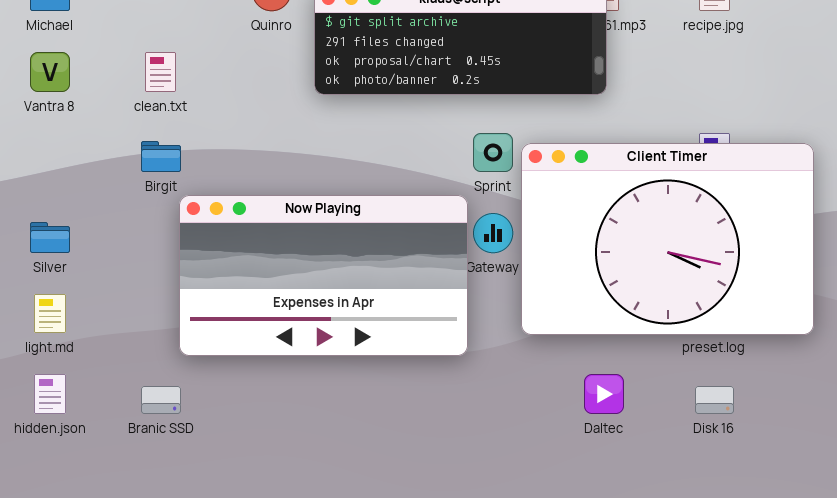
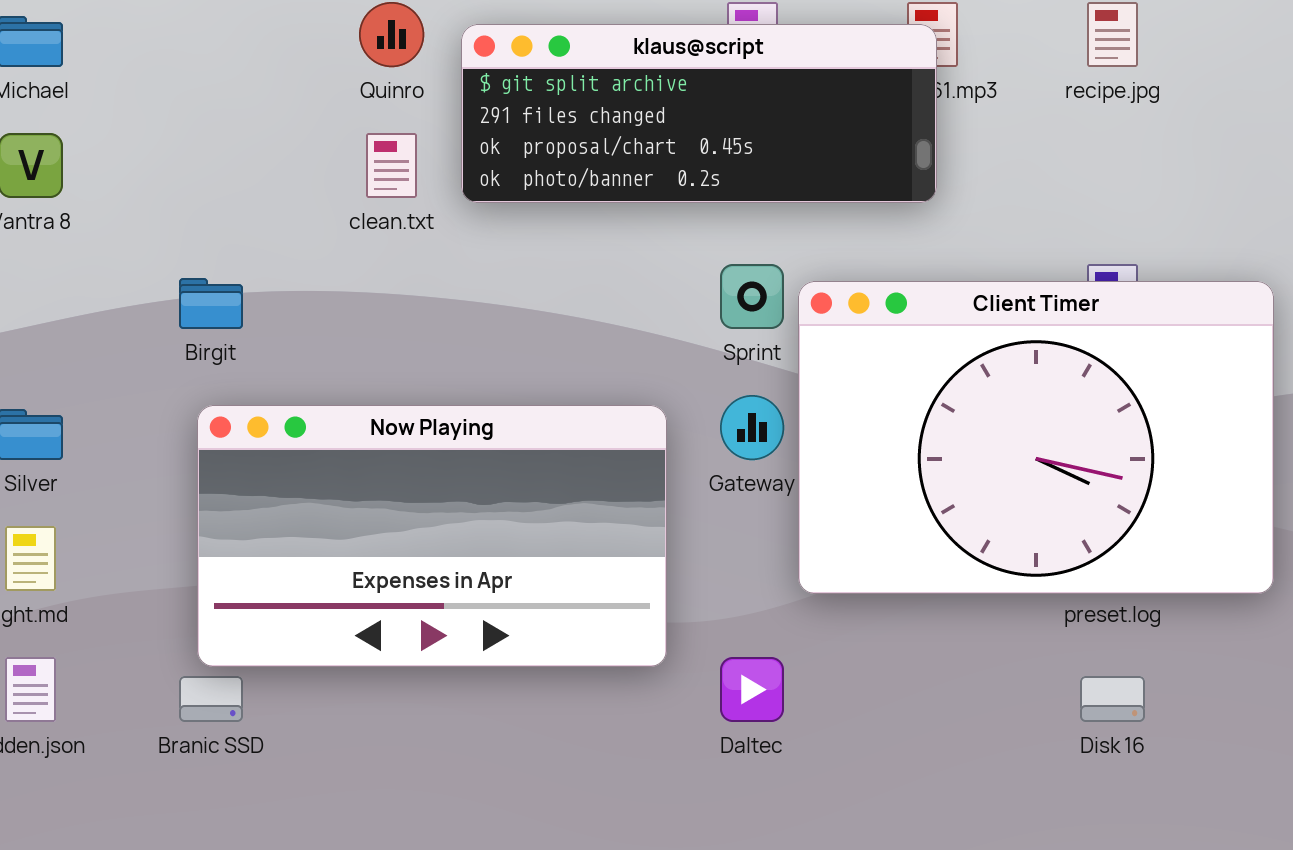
clean.txt: [145,52,176,92] -> [366,133,417,198], moved
Now Playing: [179,195,468,356] -> [197,405,667,667], moved
Daltec: [584,374,624,414] -> [720,657,784,722], moved

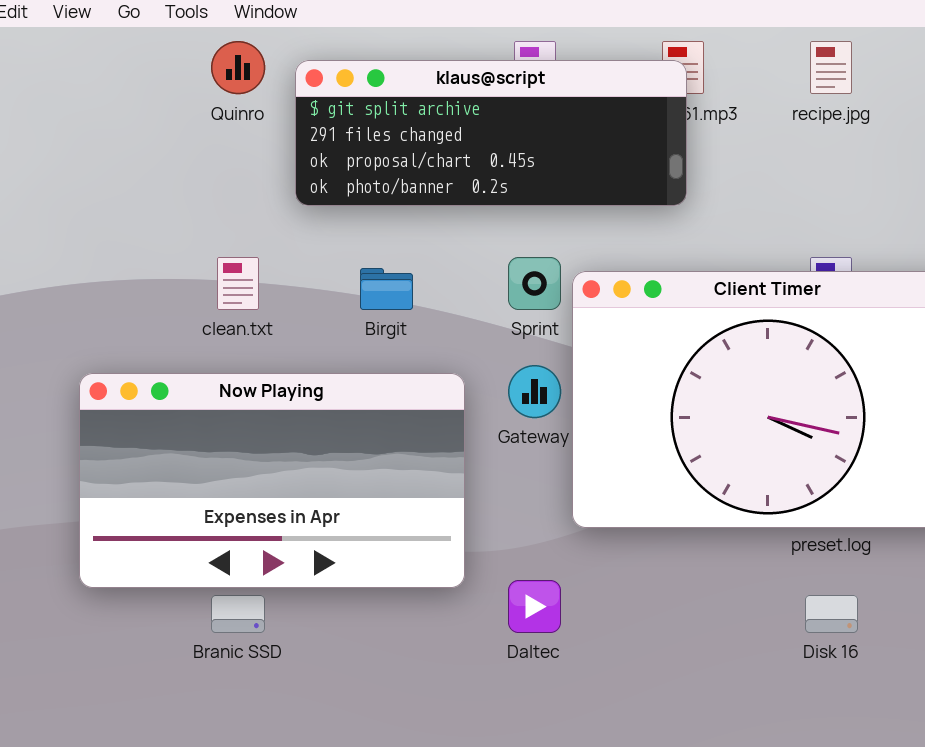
clean.txt: [366,133,417,198] -> [217,257,259,310], moved
Birgit: [179,278,243,329] -> [360,268,413,310], moved
Branic SSD: [179,676,243,722] -> [211,595,265,633], moved

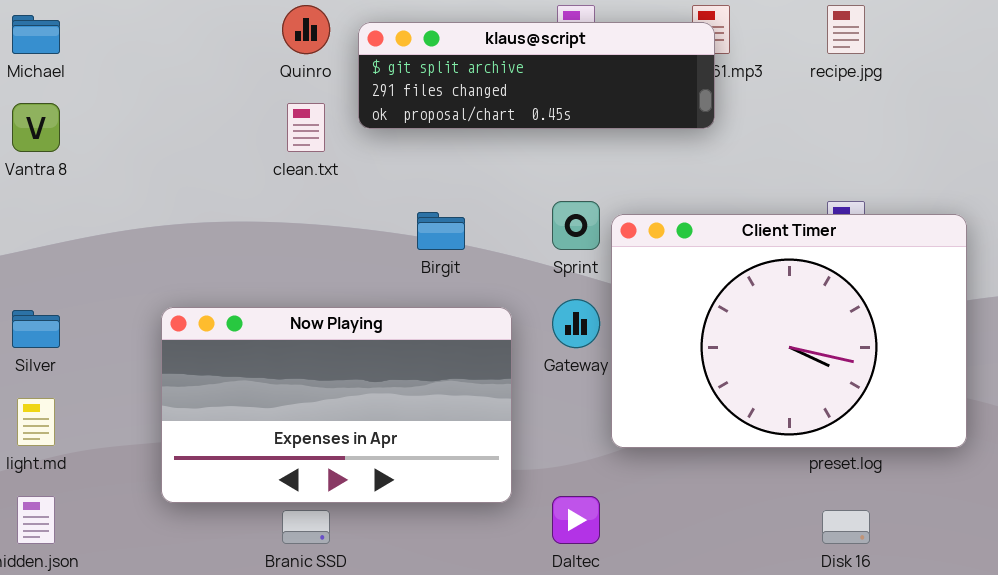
klaus@script: [295,60,687,206] -> [358,22,715,129], resized
clean.txt: [217,257,259,310] -> [287,103,325,152], moved

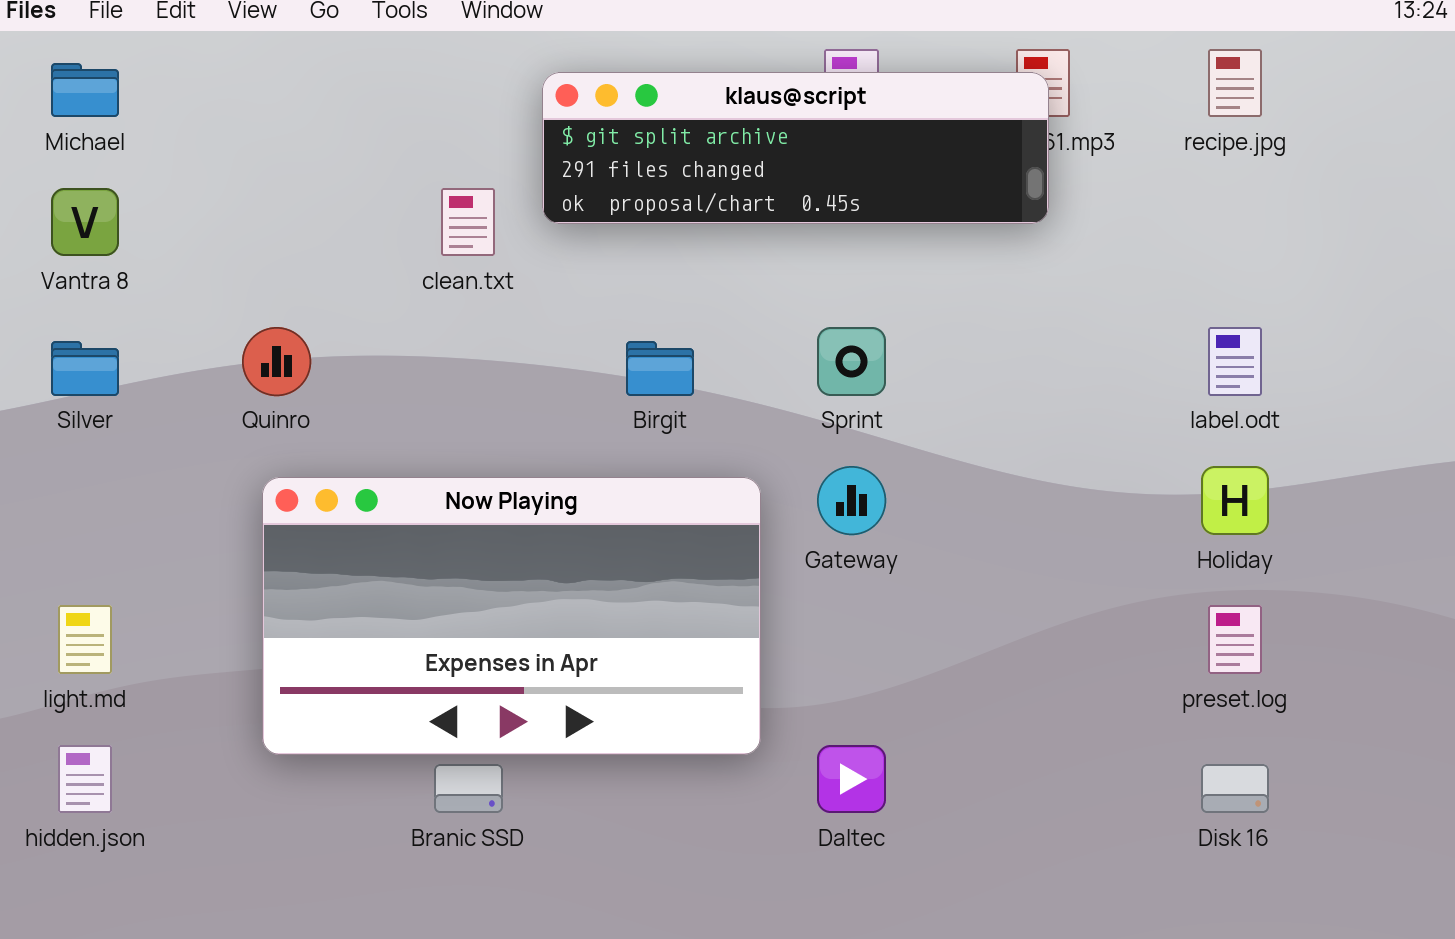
Quinro: [282,5,330,54] -> [242,327,311,396], moved
Client Timer: [611,214,967,448] -> none, closed
Silver: [12,310,60,348] -> [51,341,119,396], moved

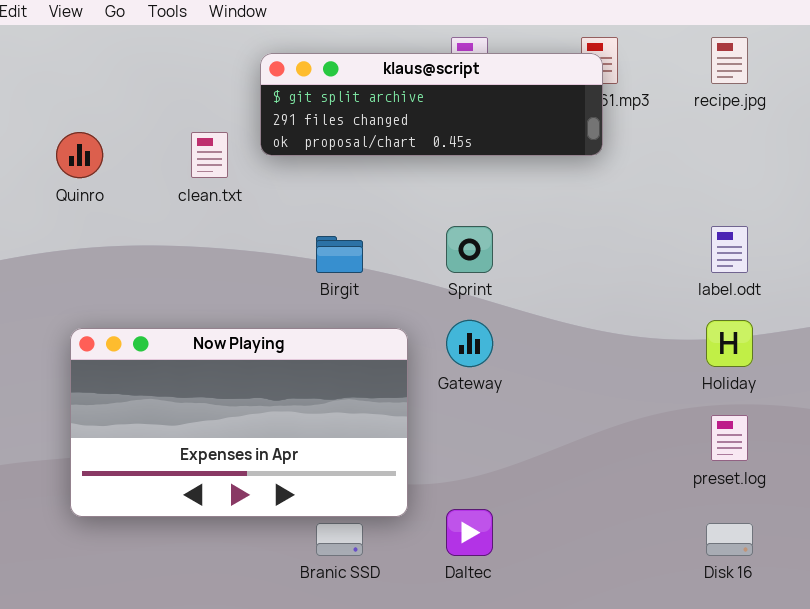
Quinro: [242,327,311,396] -> [56,132,103,178], moved
Branic SSD: [434,764,503,813] -> [316,523,363,556], moved

